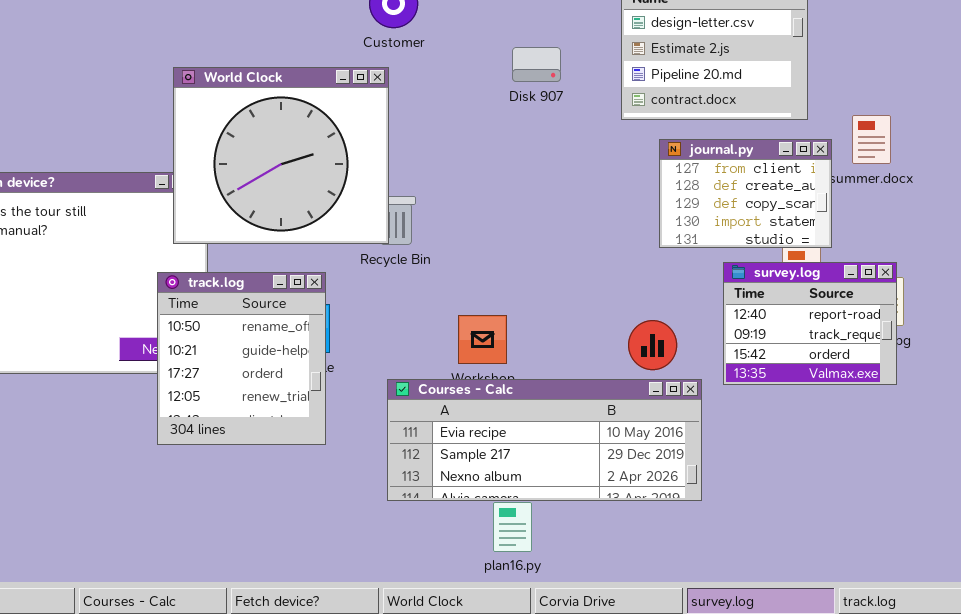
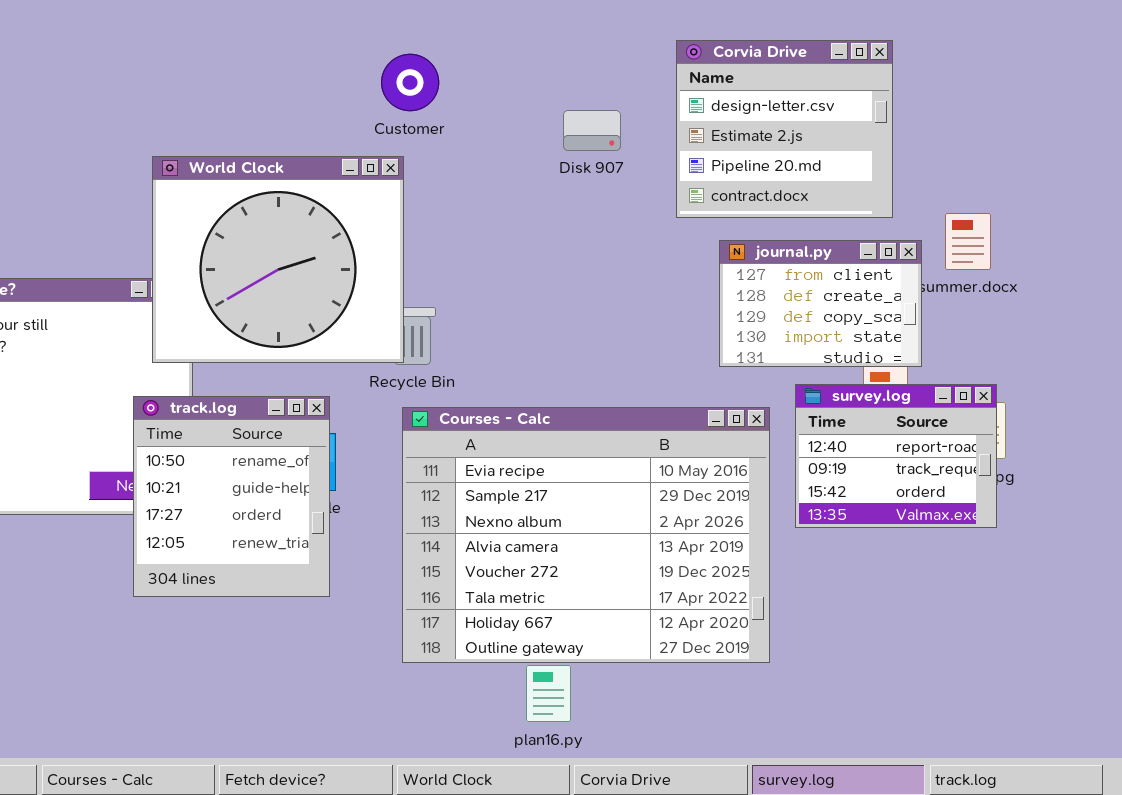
Disk 907: [512,47,561,82] -> [563,110,621,151], moved
Courses - Calc: [387,379,702,501] -> [402,407,770,663], resized

